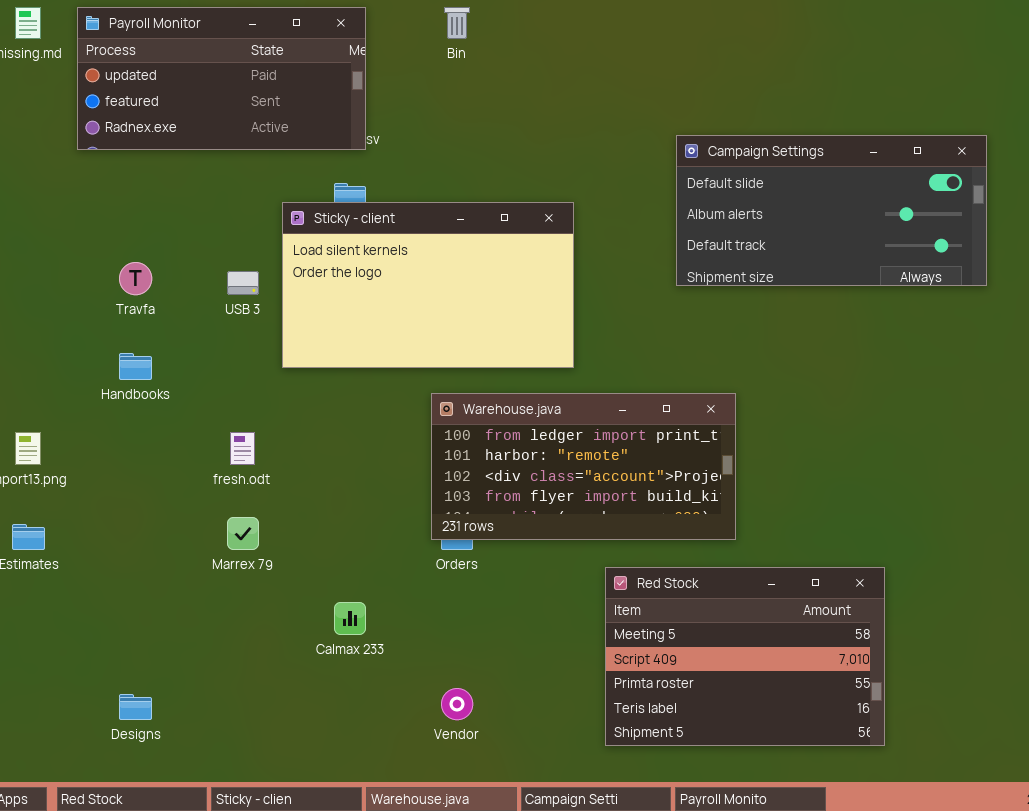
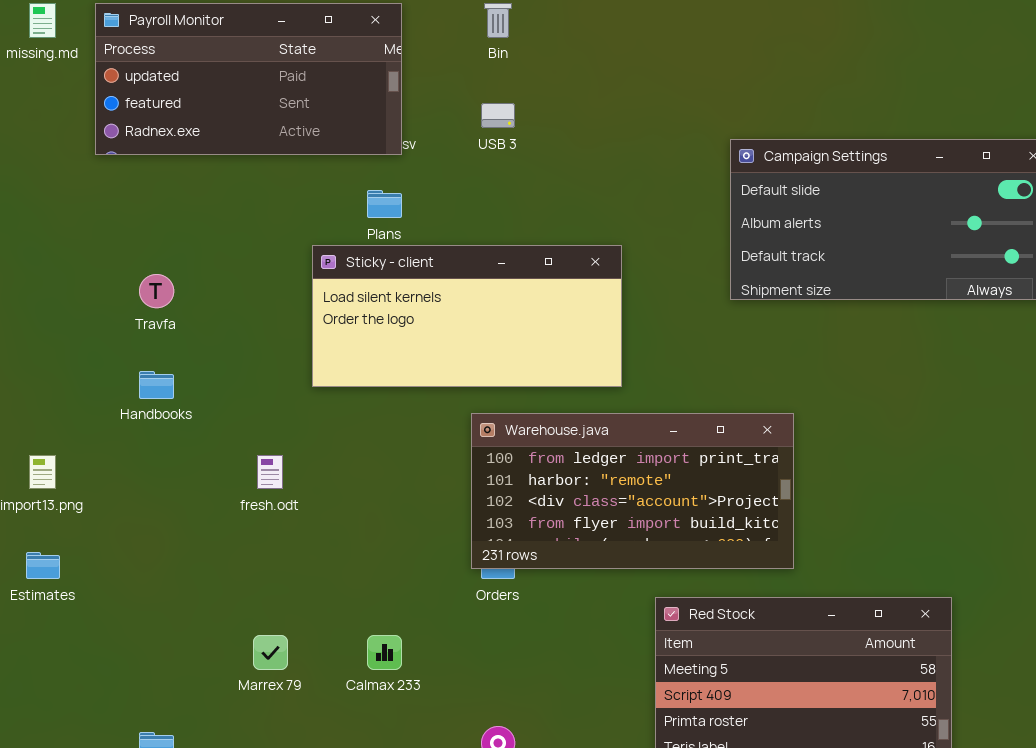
Sticky - client: [282,202,574,368] -> [312,245,622,387], resized
USB 3: [227,271,259,295] -> [481,103,515,128], moved
Marrex 79: [227,517,259,550] -> [253,635,288,670], moved

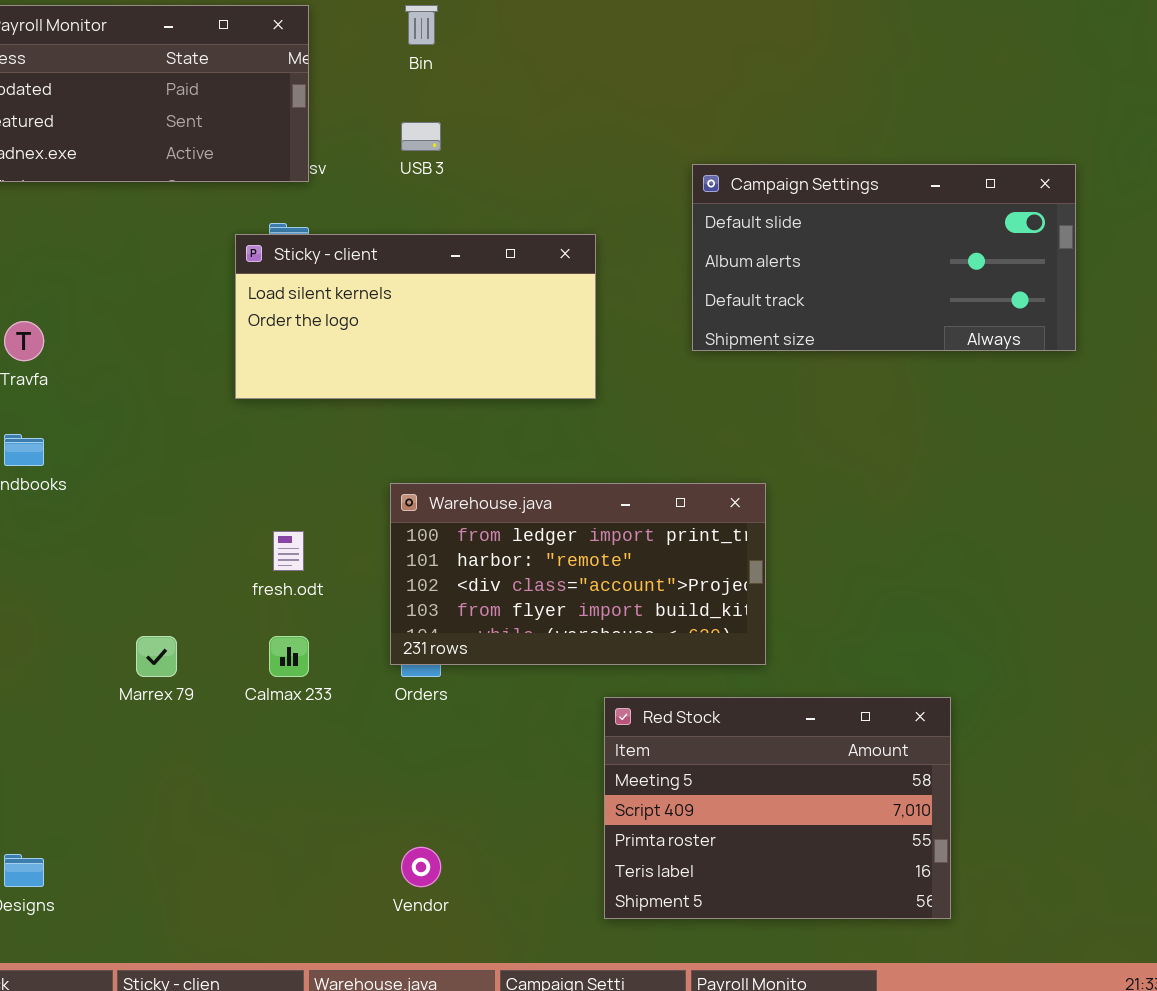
Sticky - client: [312,245,622,387] -> [235,234,596,399], moved
fresh.odt: [257,455,283,489] -> [273,531,304,571], moved
Marrex 79: [253,635,288,670] -> [136,636,177,677], moved
Calmax 233: [367,635,402,670] -> [269,636,309,677], moved

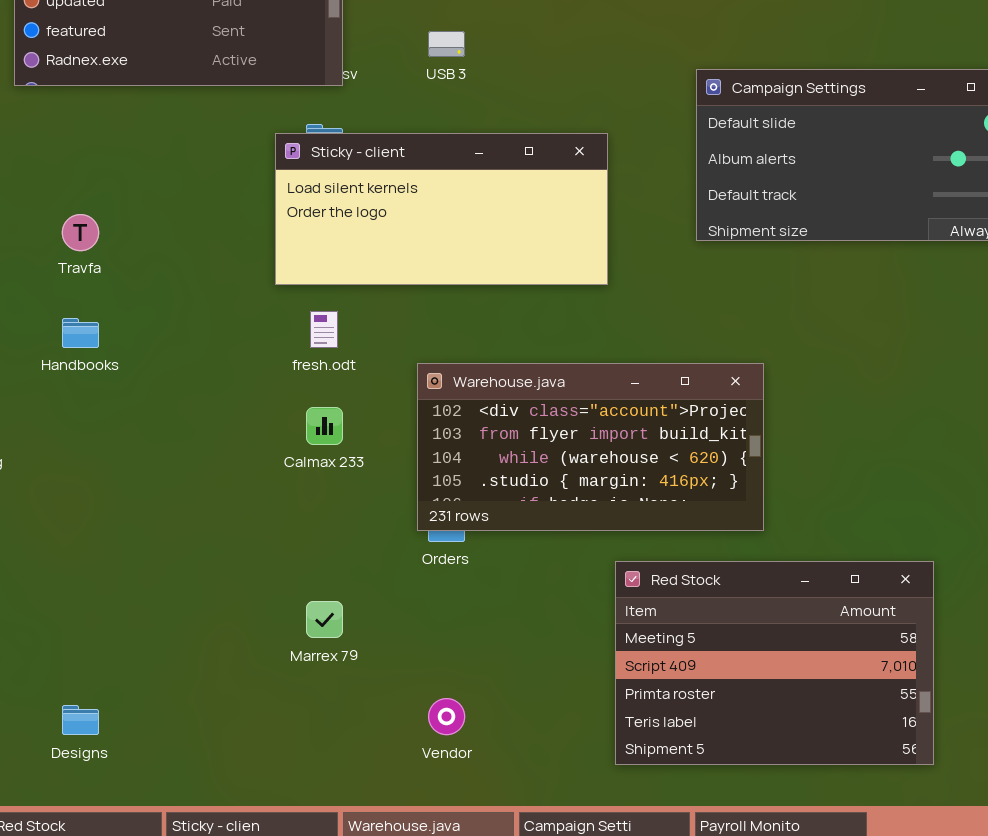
Warehouse.java: [390,483,766,665] -> [417,363,764,531], scrolled down 2 rows
fresh.odt: [273,531,304,571] -> [310,311,338,348], moved
Marrex 79: [136,636,177,677] -> [306,601,343,638], moved
Calmax 233: [269,636,309,677] -> [306,407,343,445], moved

